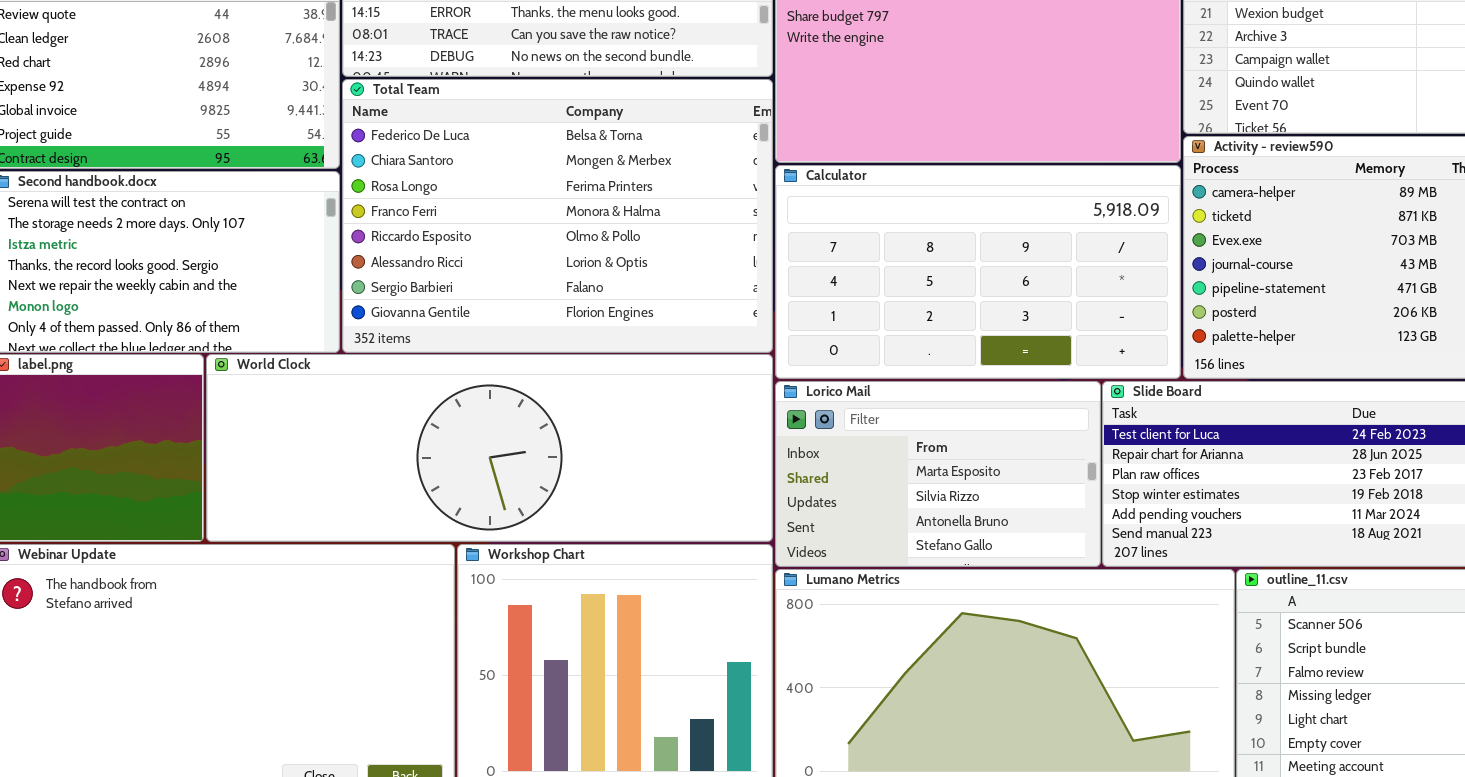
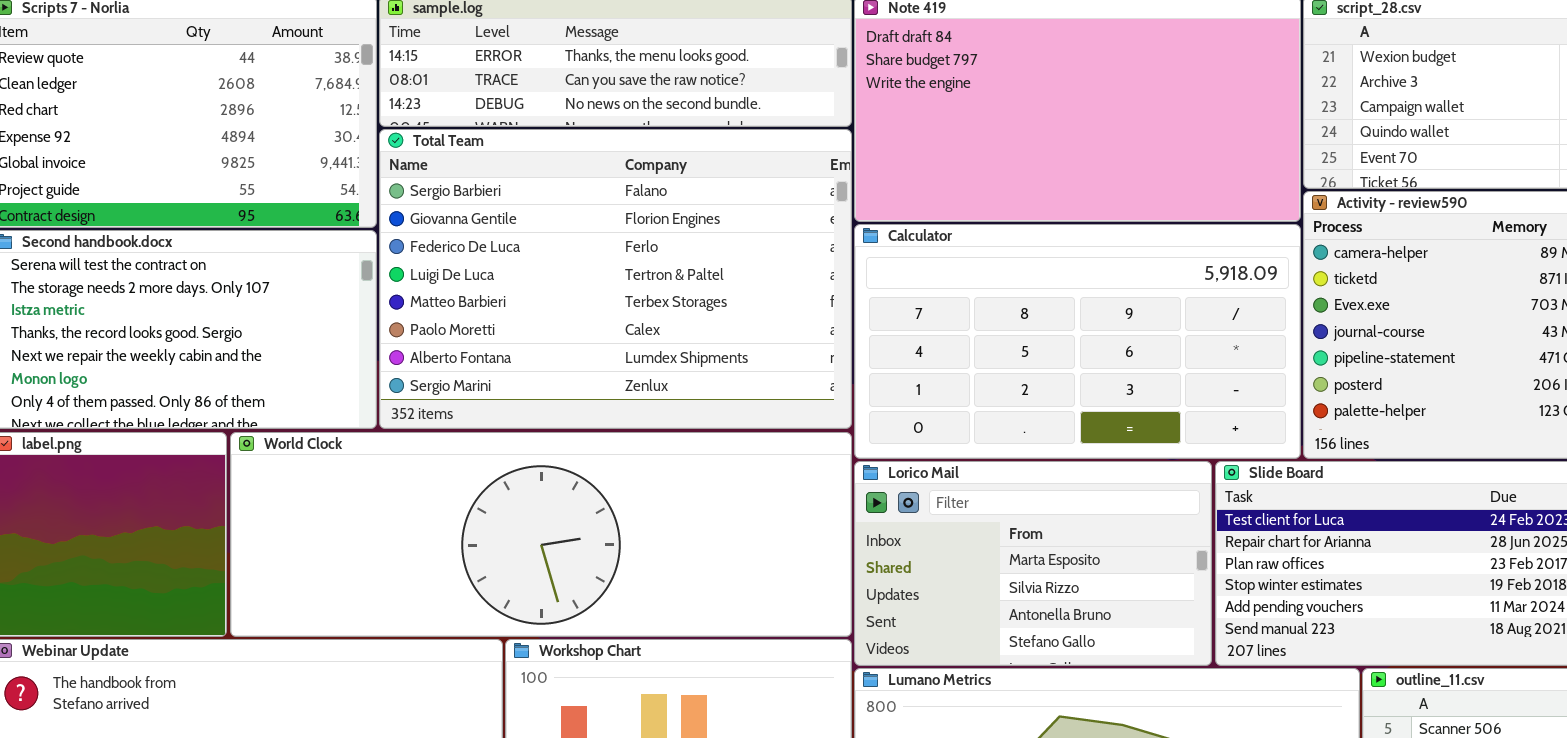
Total Team: [342,79,773,353] -> [379,129,852,429], scrolled down 6 rows

